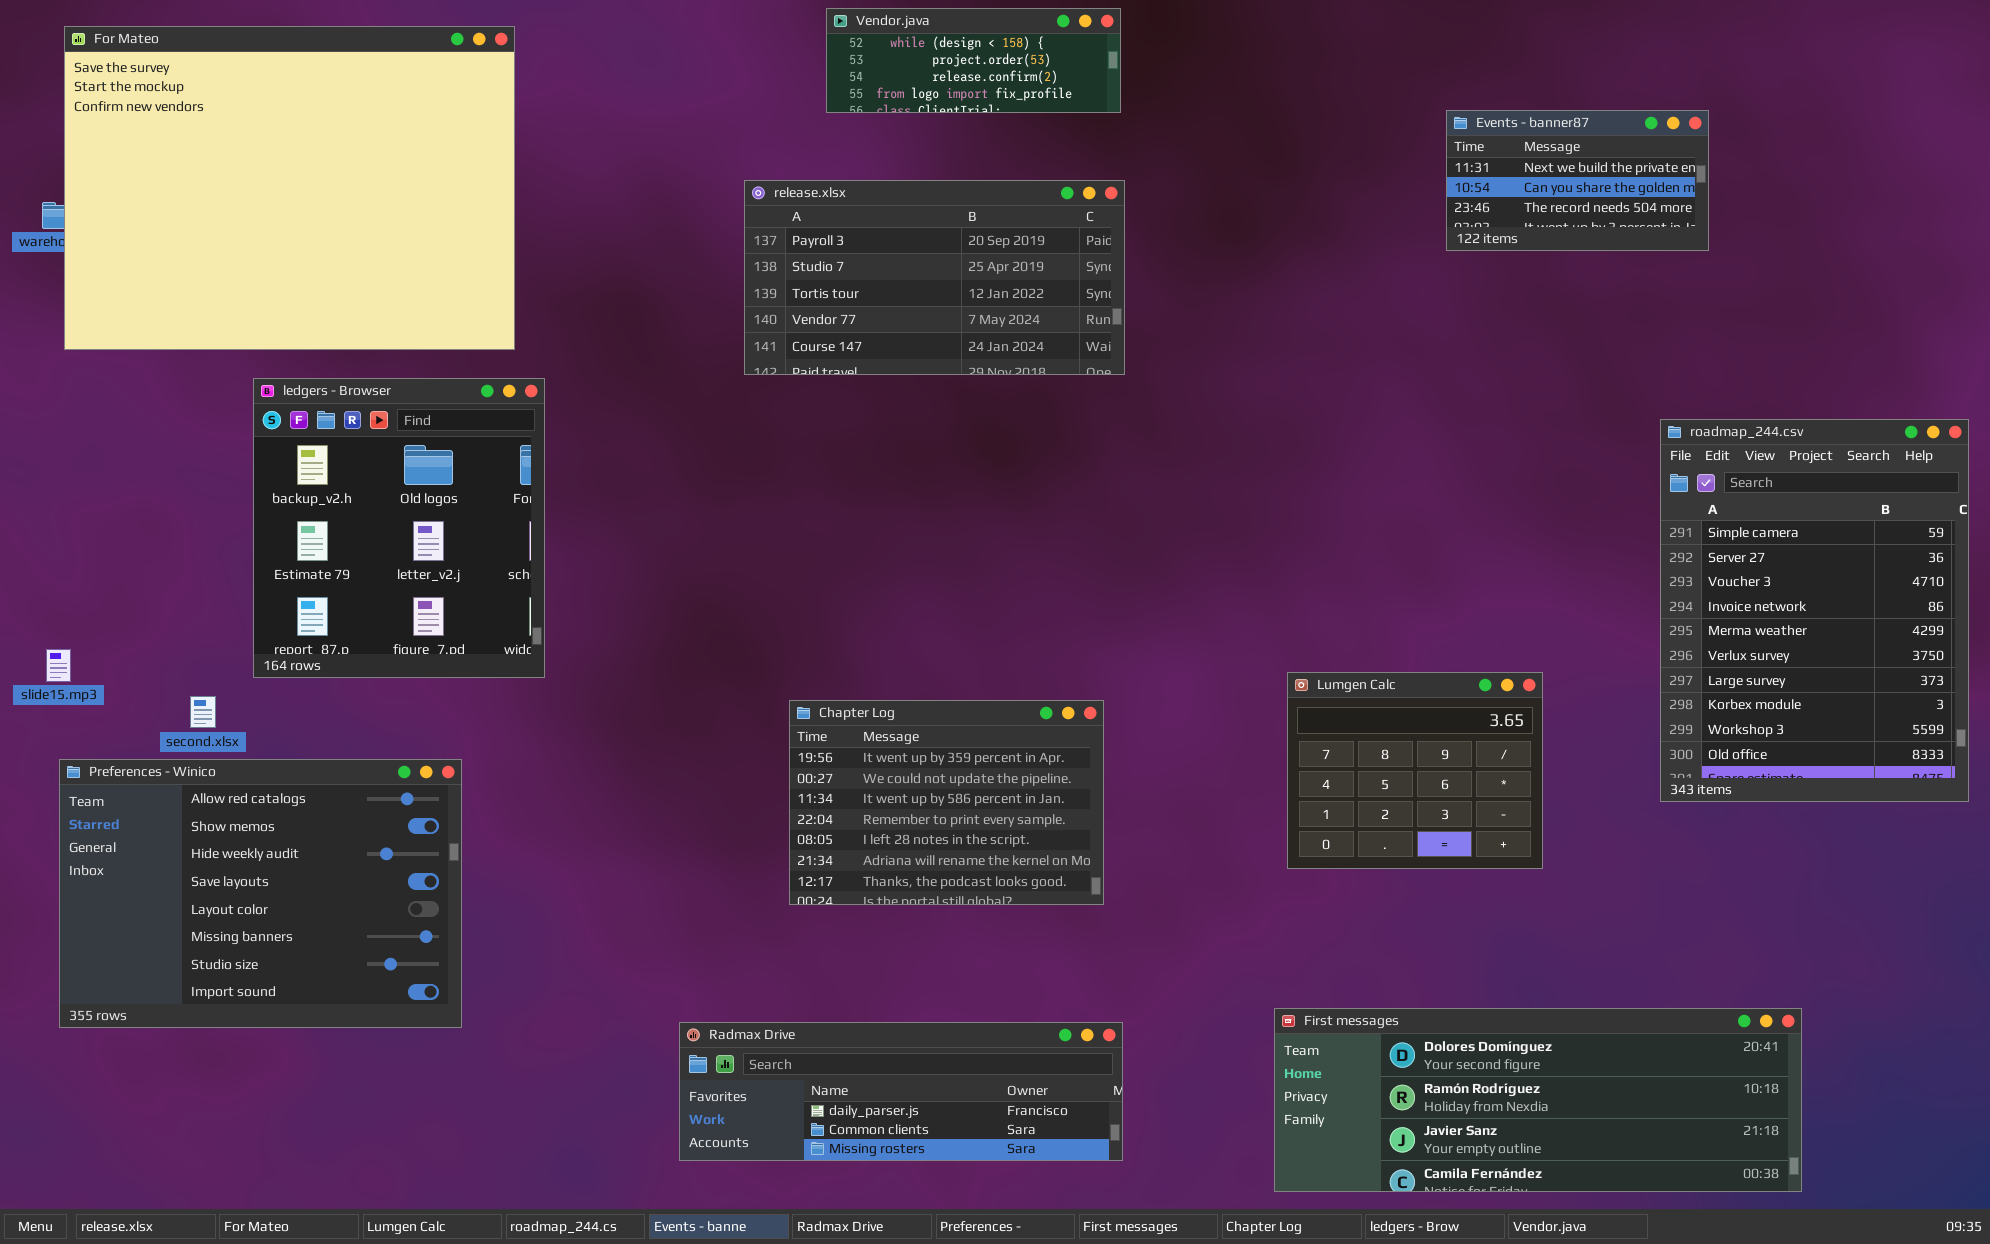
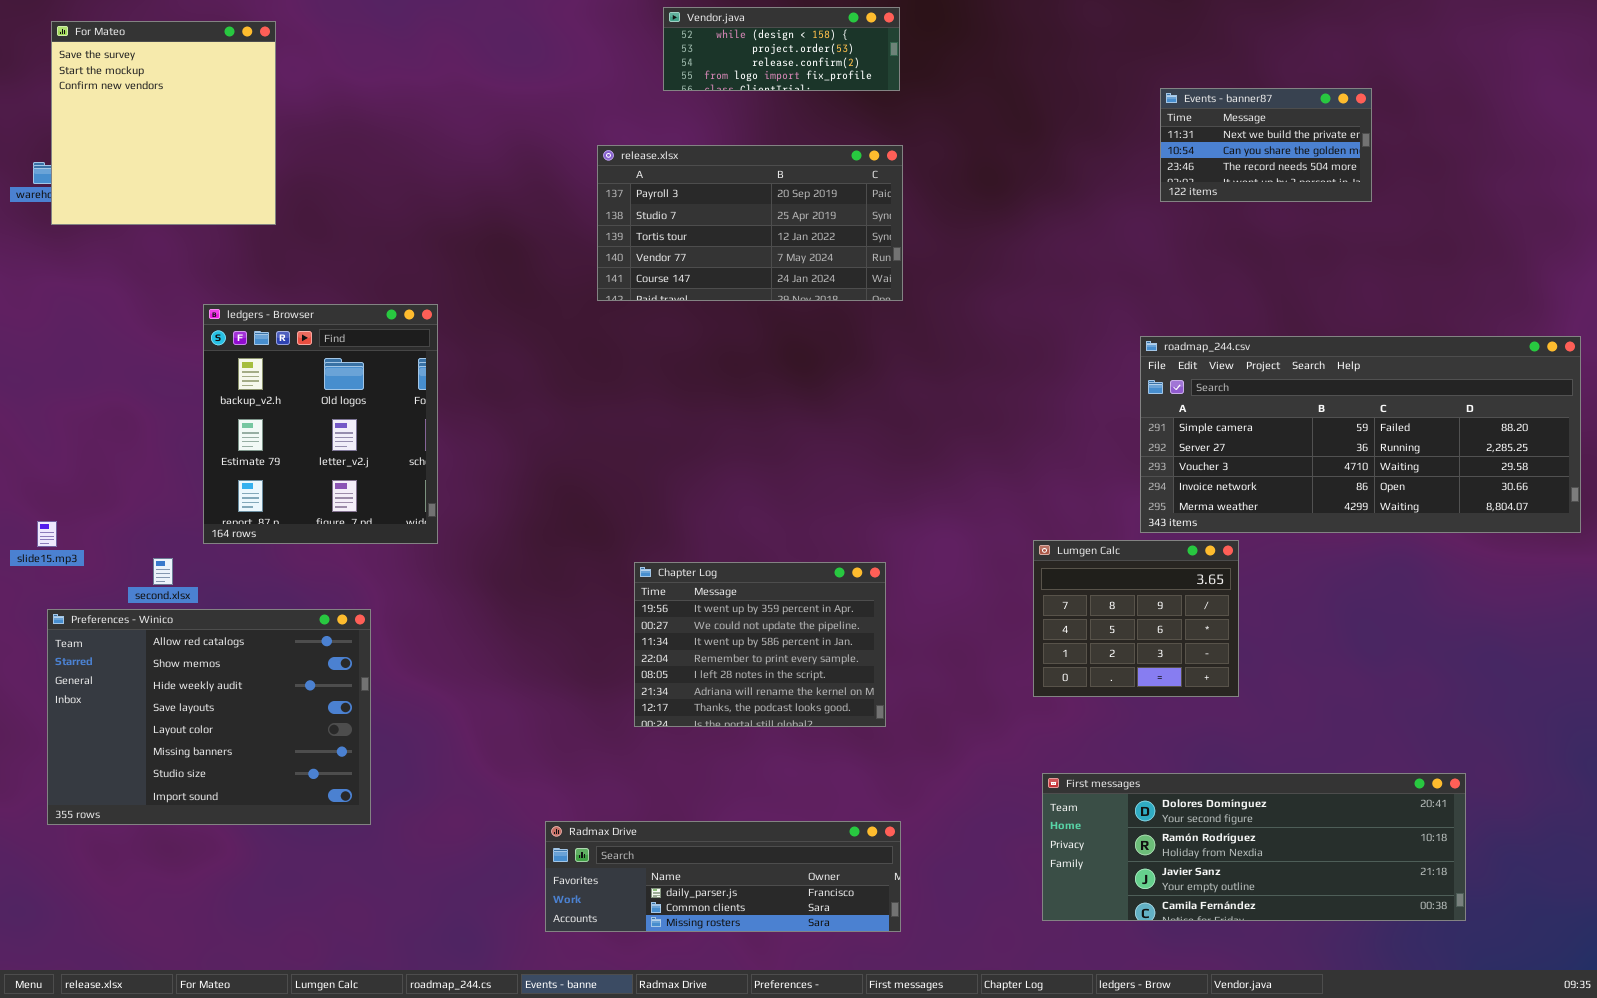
For Mateo: [64,26,515,350] -> [51,21,276,225], resized
roadmap_244.csv: [1660,419,1969,802] -> [1140,336,1581,533], resized
First messages: [1274,1008,1802,1192] -> [1042,773,1466,921], moved

